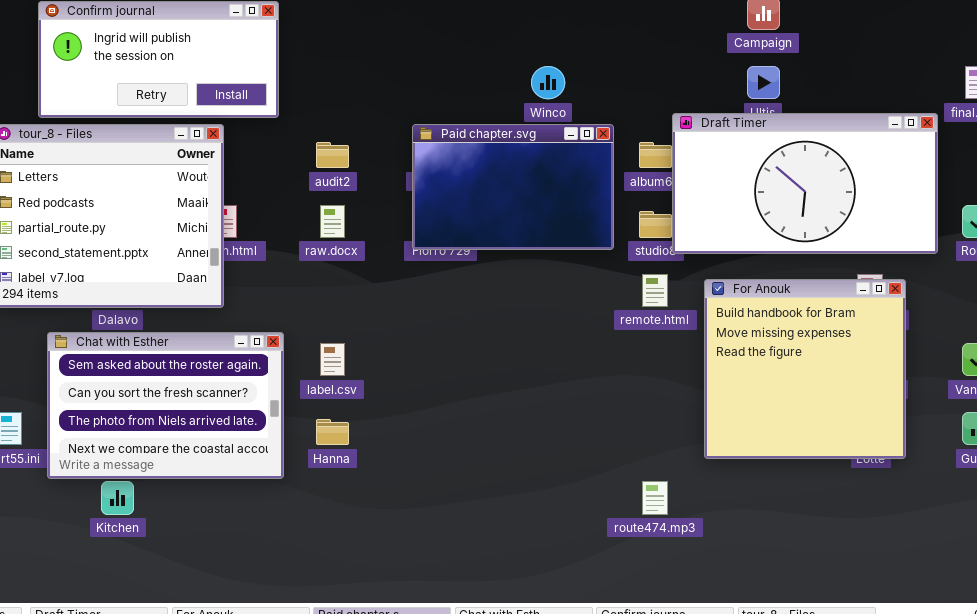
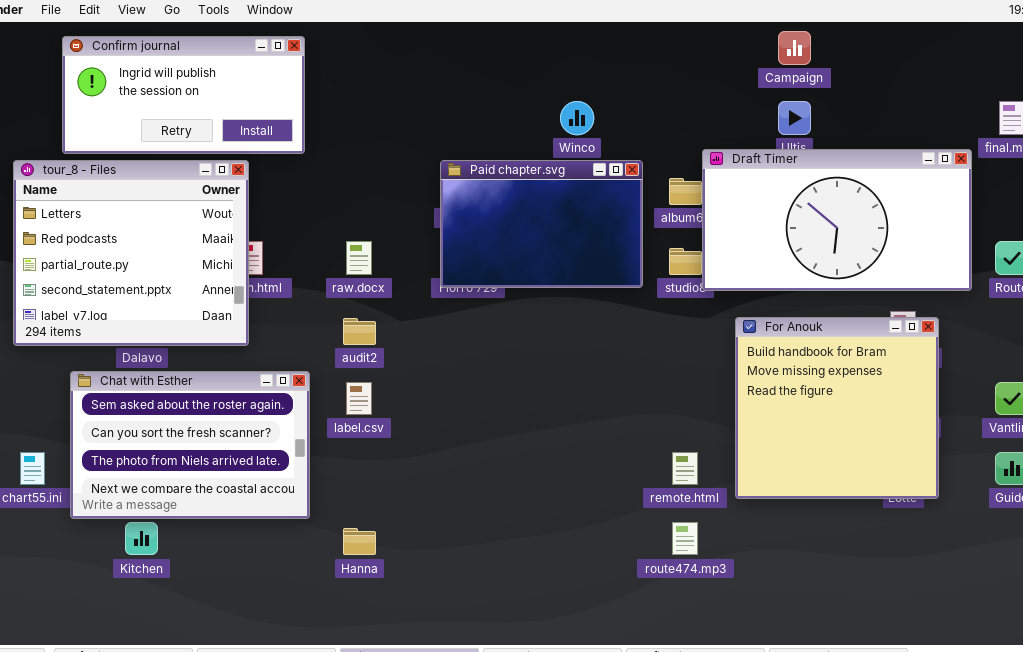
audit2: [316,142,349,168] -> [343,318,376,345], moved
remote.html: [642,274,668,307] -> [672,452,698,485], moved
Hanna: [316,419,349,445] -> [343,528,376,555], moved

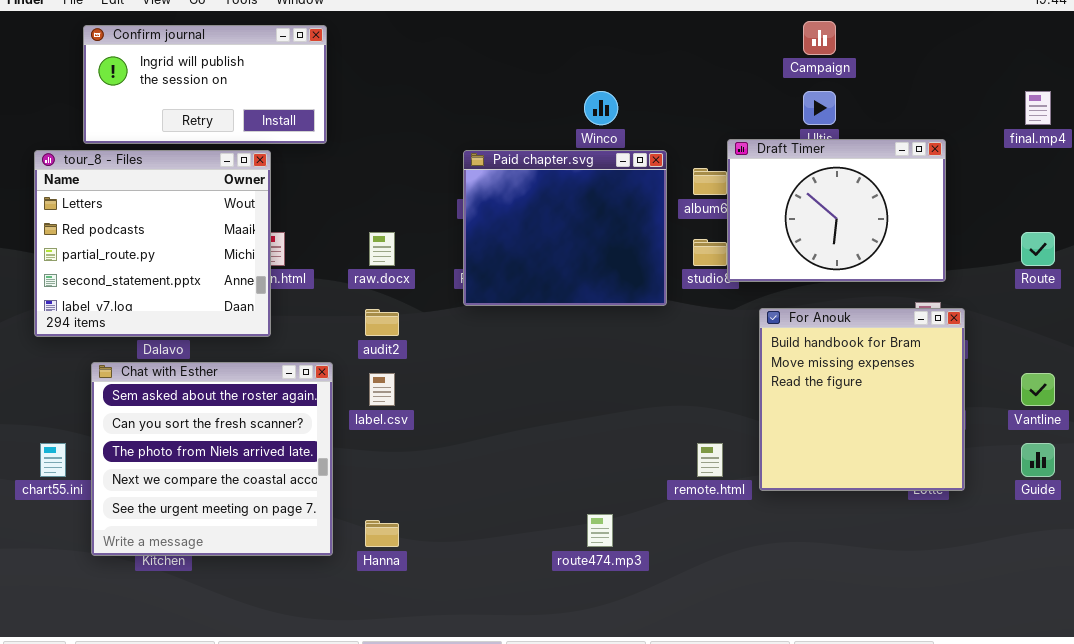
Draft Timer: [702,149,972,291] -> [727,139,946,282], resized
Paid chapter.svg: [440,160,643,288] -> [463,150,667,306], resized
Chat with Esther: [70,371,310,519] -> [91,362,333,556], resized
route474.mp3: [672,522,698,555] -> [587,514,613,547], moved

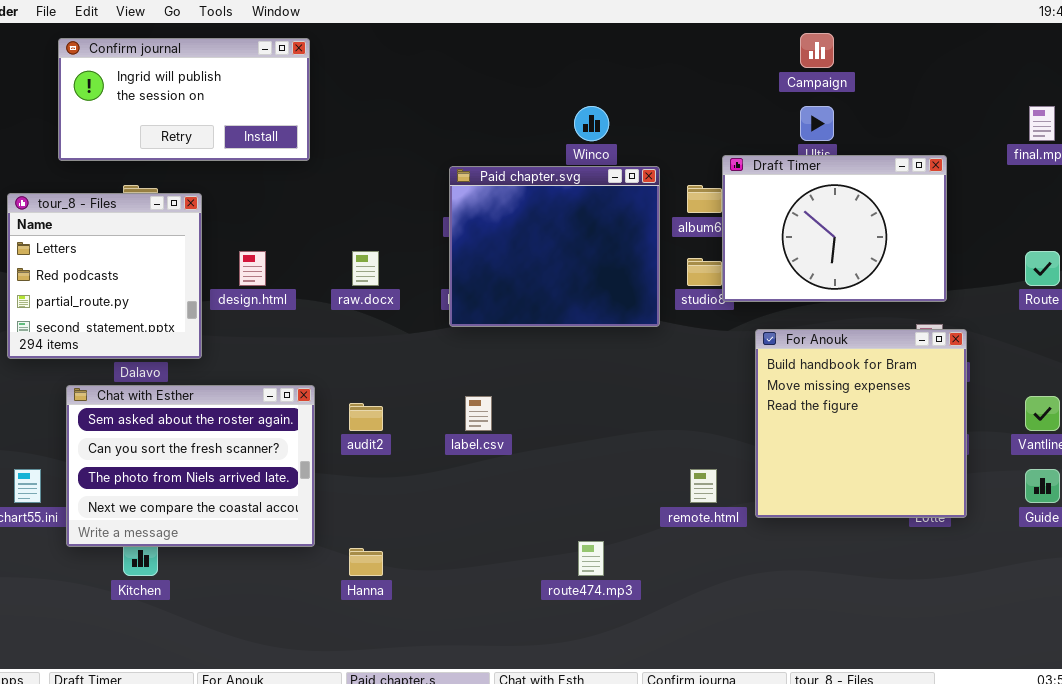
tour_8 - Files: [34,150,271,337] -> [7,193,202,359], resized
audit2: [365,309,399,336] -> [349,403,383,431], moved
Chat with Esther: [91,362,333,556] -> [66,385,315,547], resized
label.csv: [369,373,395,406] -> [465,396,492,431], moved

